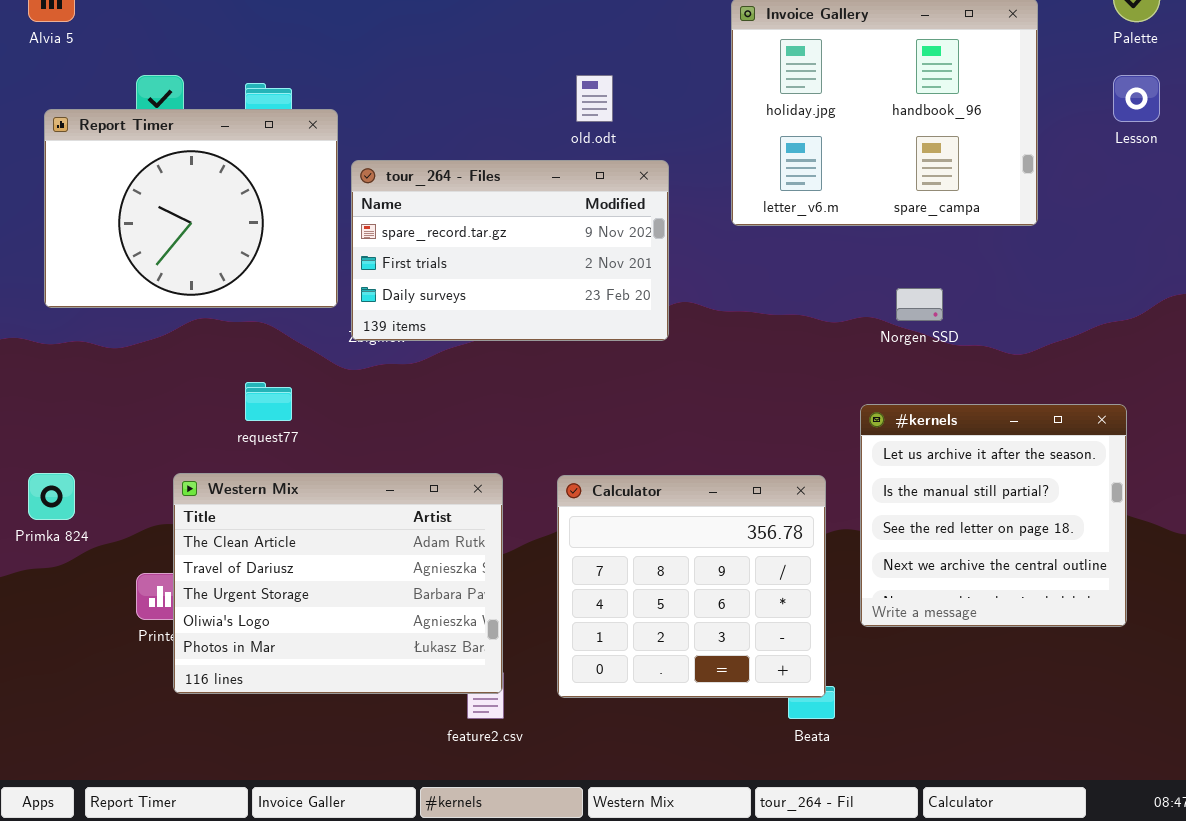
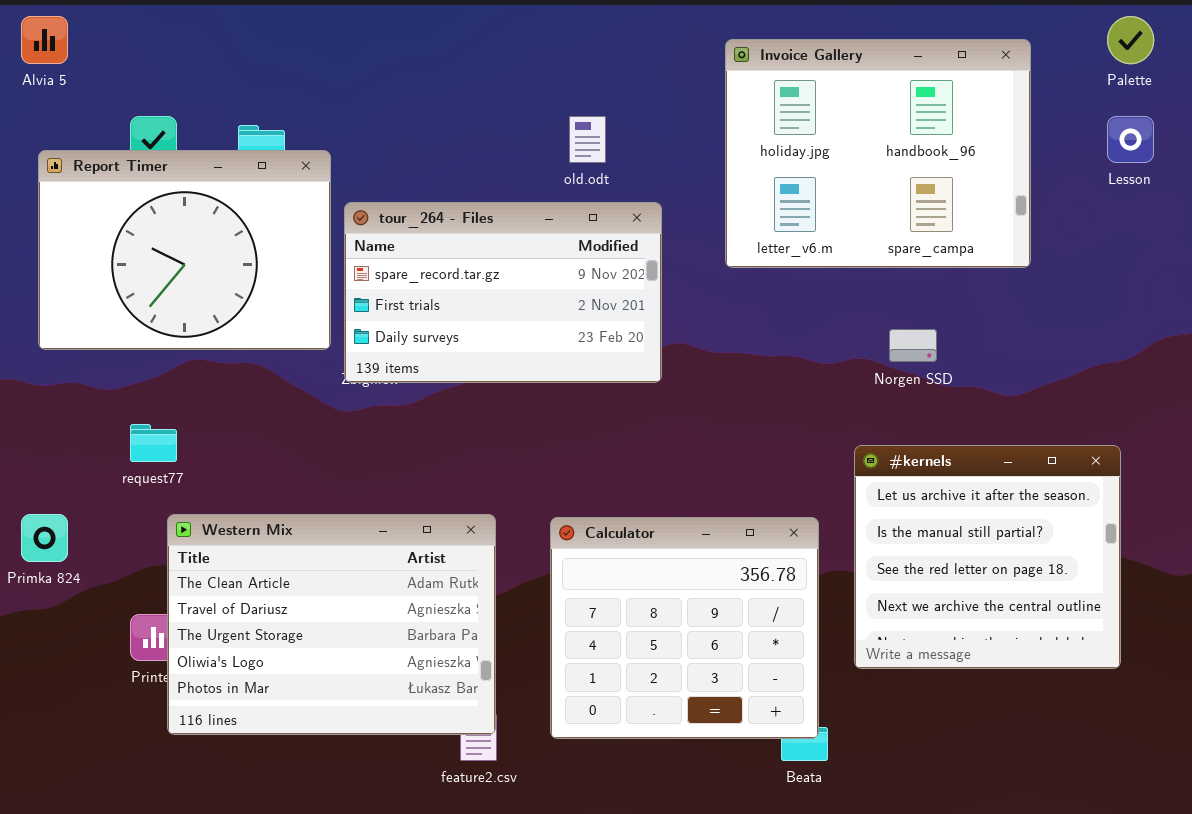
request77: [245,382,292,421] -> [130,424,177,462], moved

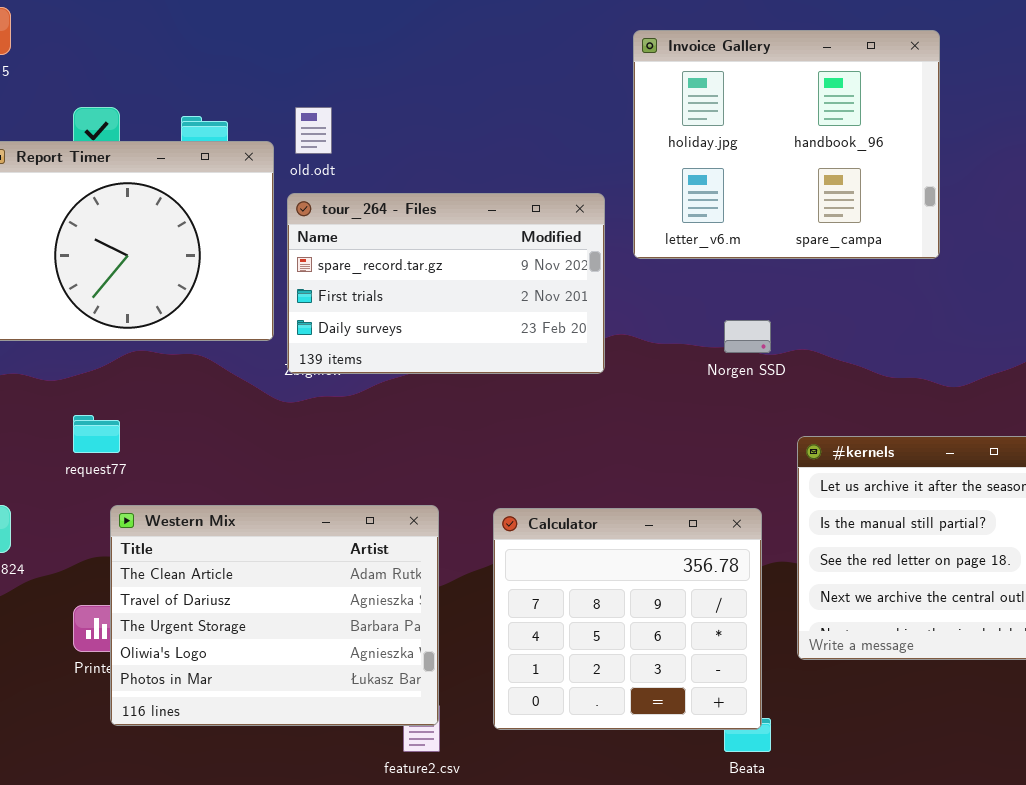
Invoice Gallery: [725,39,1031,268] -> [633,30,940,259], moved
old.odt: [569,116,606,163] -> [295,107,332,154], moved
Norgen SSD: [889,329,937,362] -> [724,320,771,353], moved

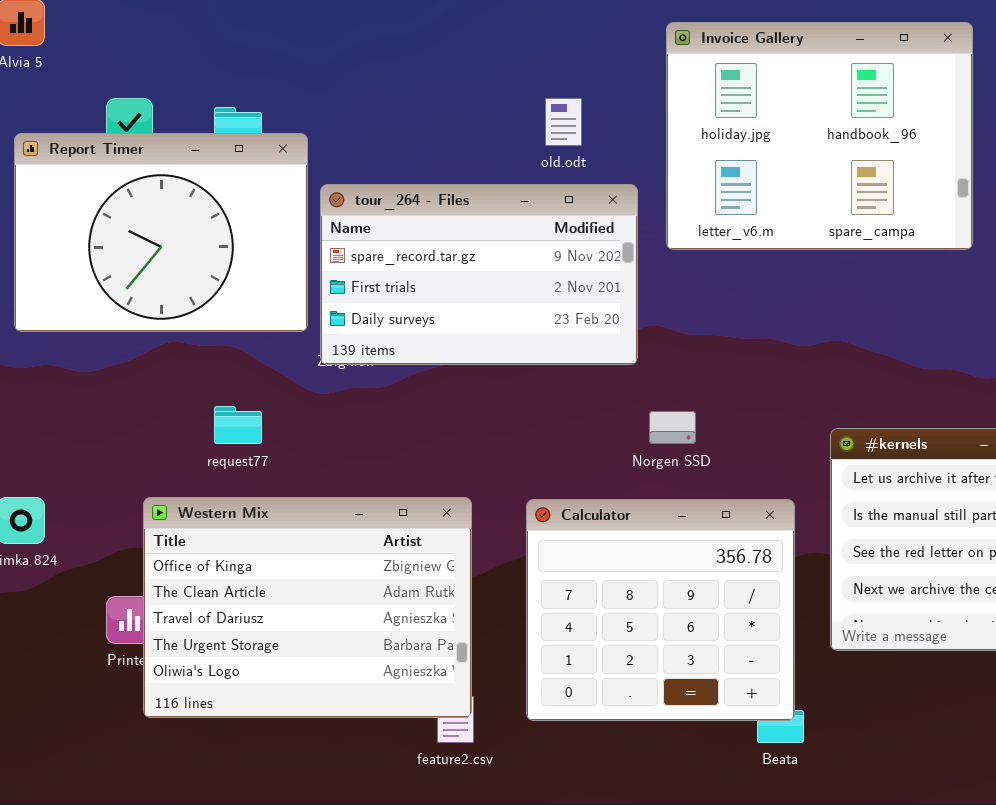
old.odt: [295,107,332,154] -> [545,98,582,146], moved
Norgen SSD: [724,320,771,353] -> [649,411,696,444], moved
request77: [73,415,120,453] -> [214,406,262,444], moved
Western Mix: [110,505,439,726] -> [143,497,472,718], scrolled up 1 row

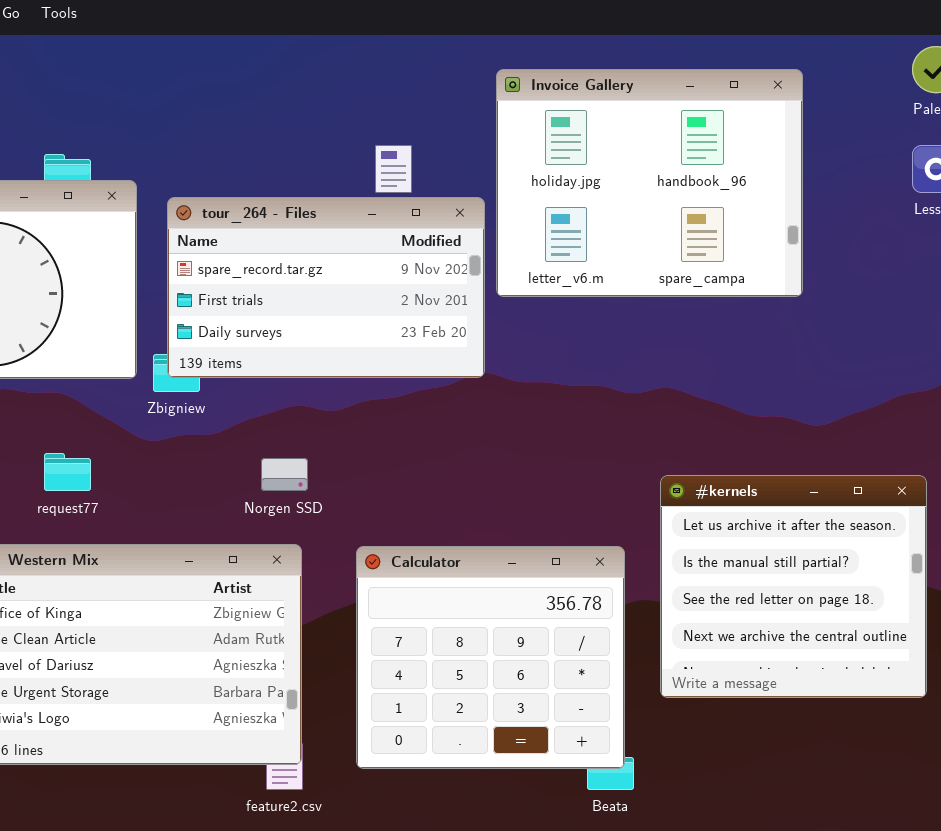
tour_264 - Files: [320,184,638,365] -> [167,197,485,378], moved
Norgen SSD: [649,411,696,444] -> [261,458,308,491], moved

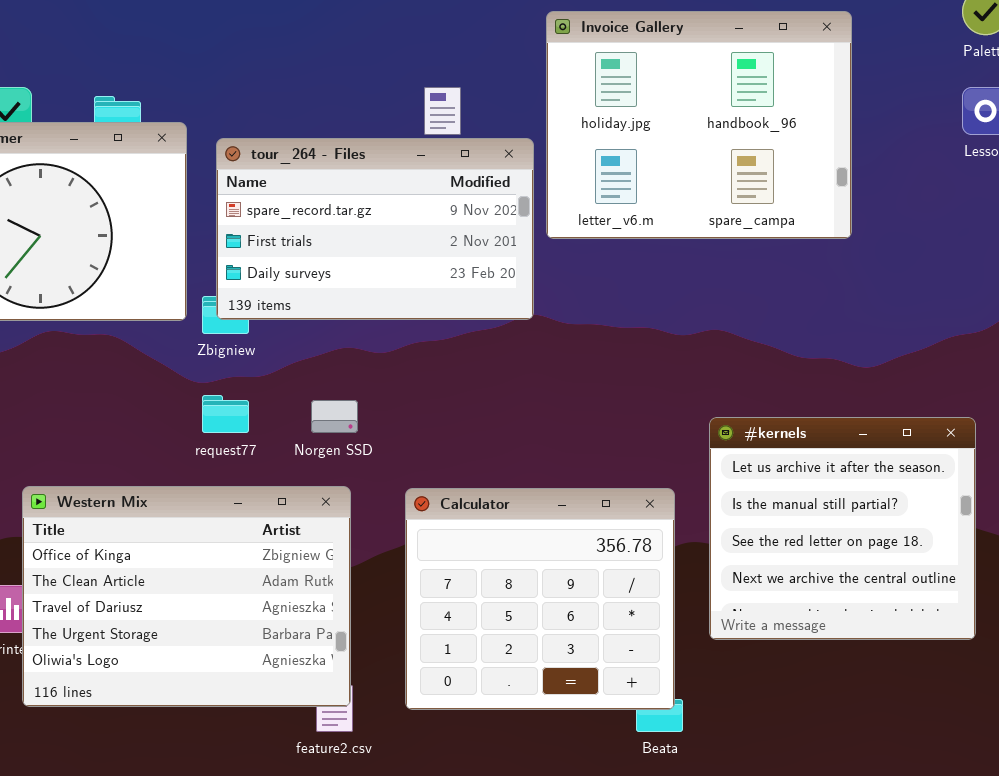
request77: [44,453,91,491] -> [202,395,249,433], moved

